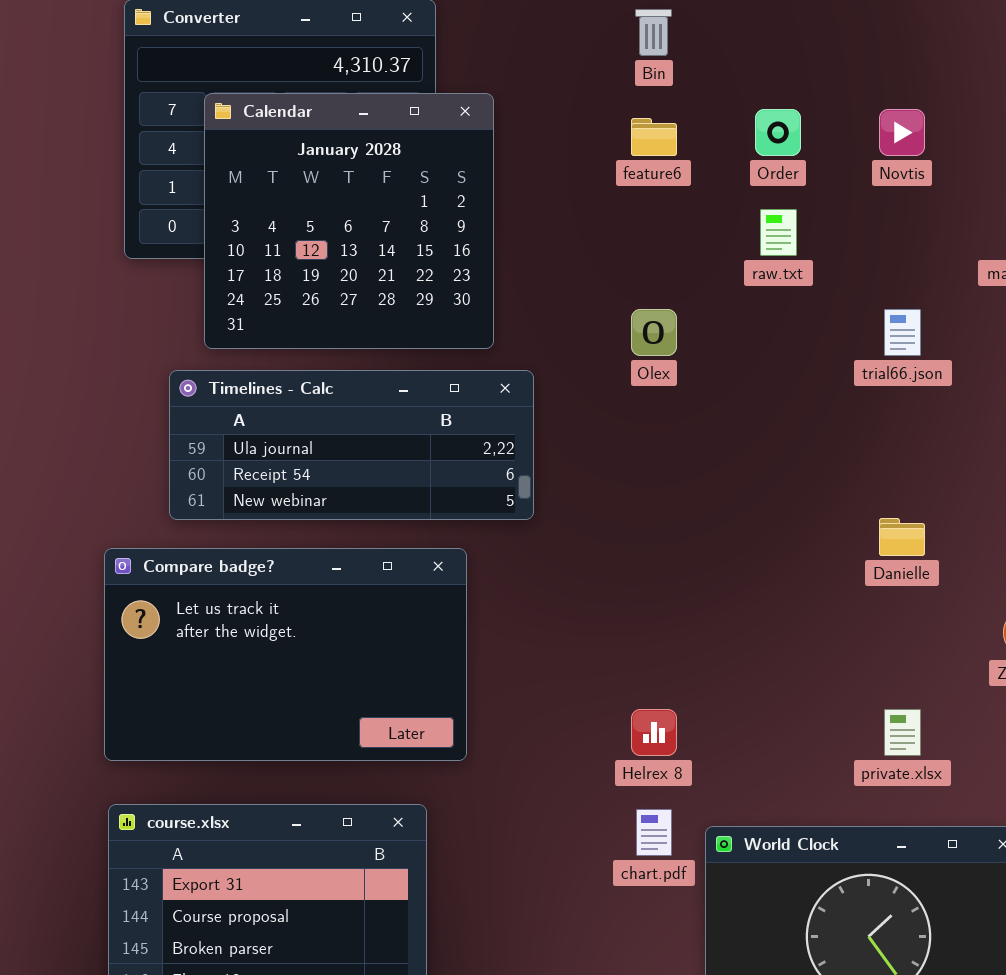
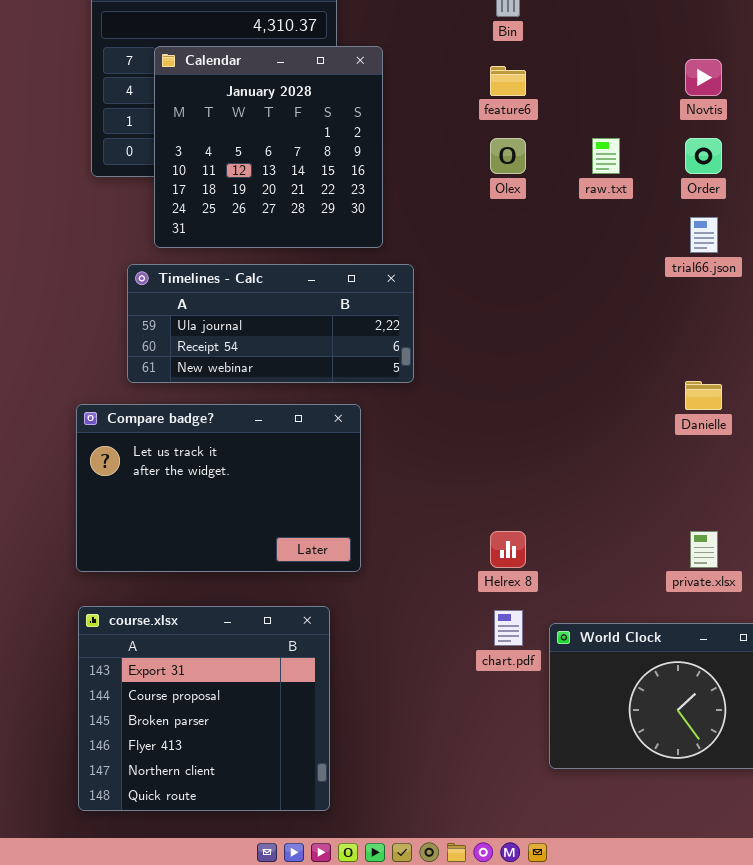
Order: [755,109,801,156] -> [685,138,722,174], moved
Olex: [631,309,677,356] -> [490,138,526,174], moved

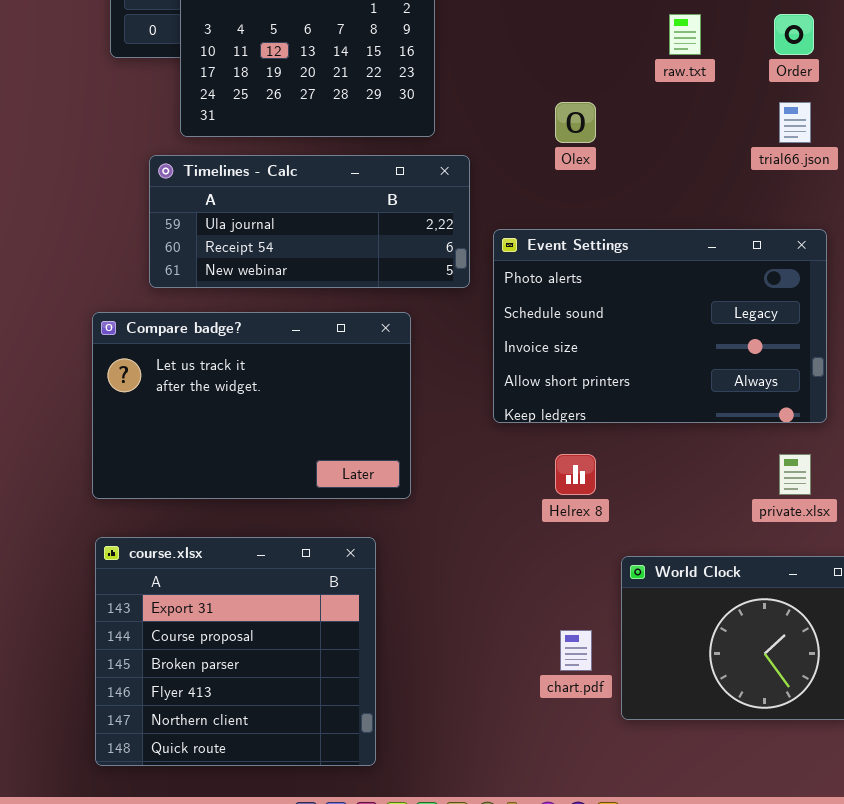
Olex: [490,138,526,174] -> [555,102,596,143], moved
Event Settings: none -> [493,229,827,423], opened
chart.pdf: [494,610,523,646] -> [560,630,592,671], moved

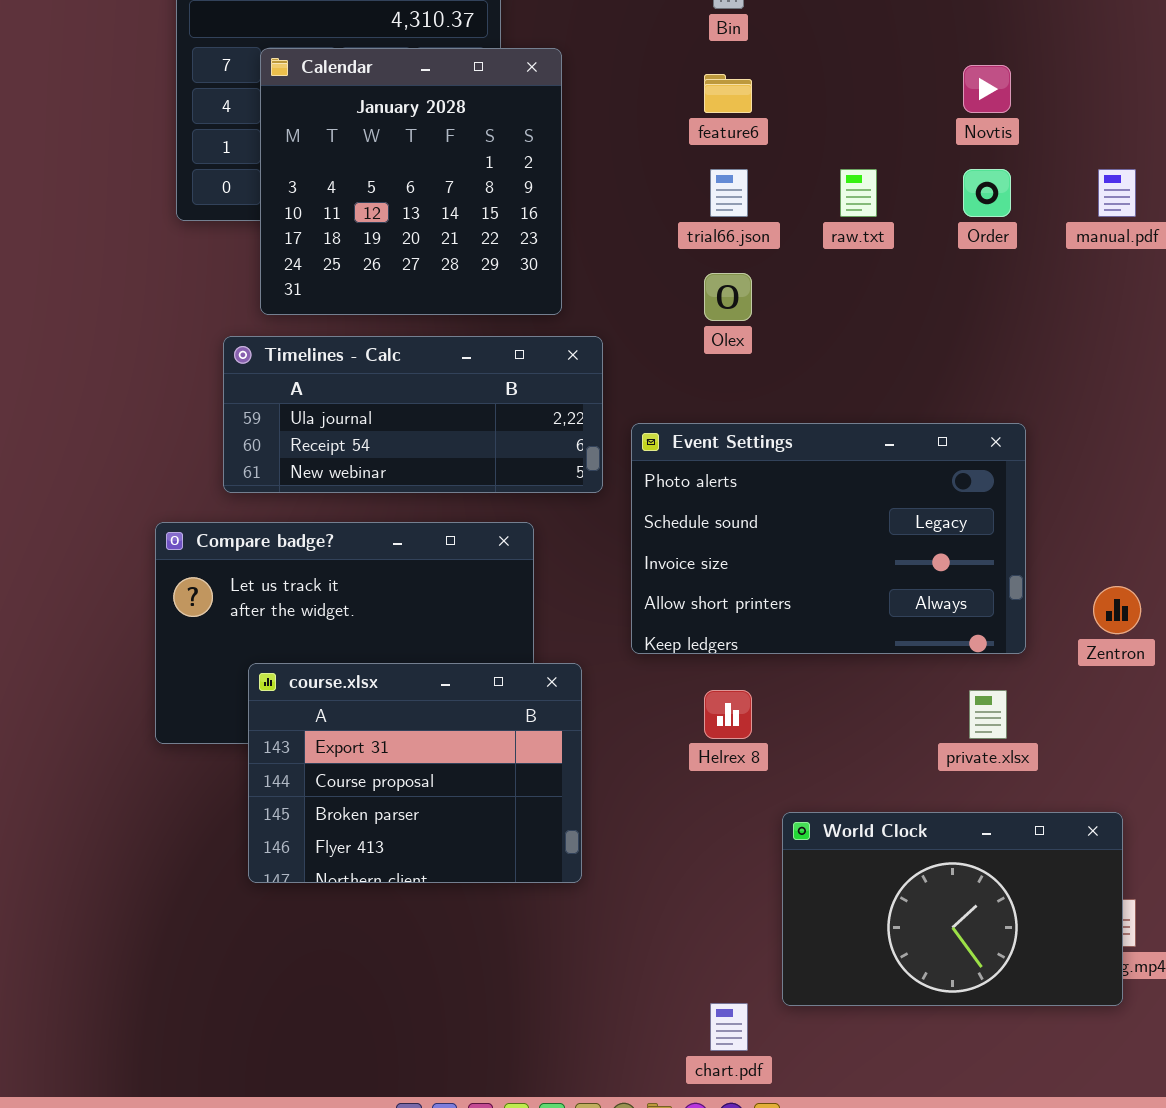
trial66.json: [779,102,811,143] -> [710,169,748,217], moved
course.xlsx: [95,537,376,766] -> [248,663,582,883], moved, resized
chart.pdf: [560,630,592,671] -> [710,1003,748,1051], moved

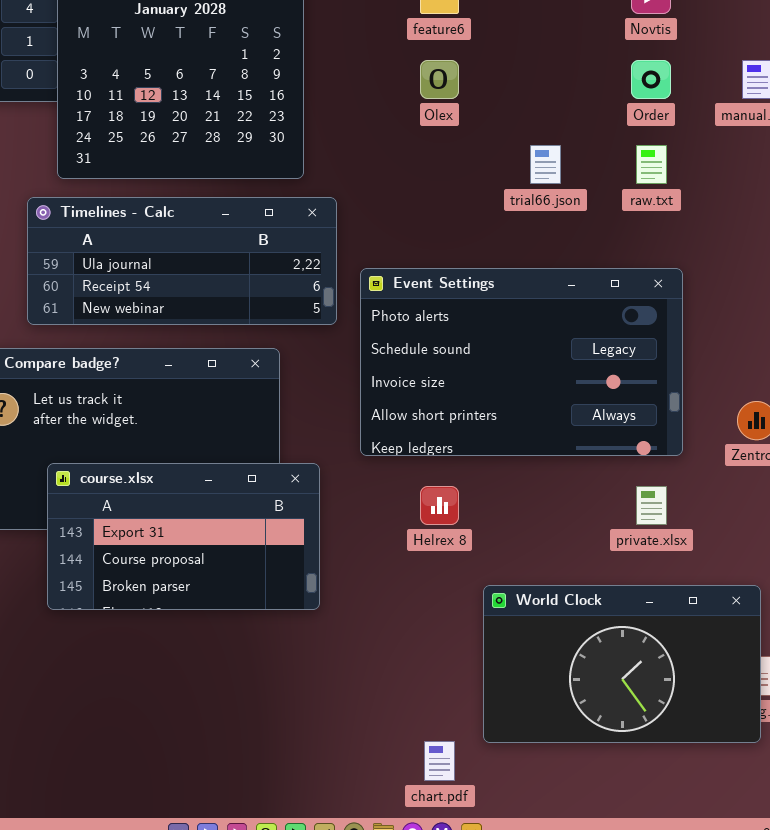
trial66.json: [710,169,748,217] -> [530,145,561,184], moved
raw.txt: [840,169,877,217] -> [636,145,667,184], moved
Olex: [704,273,752,321] -> [420,60,459,99], moved
course.xlsx: [248,663,582,883] -> [47,463,320,610], resized

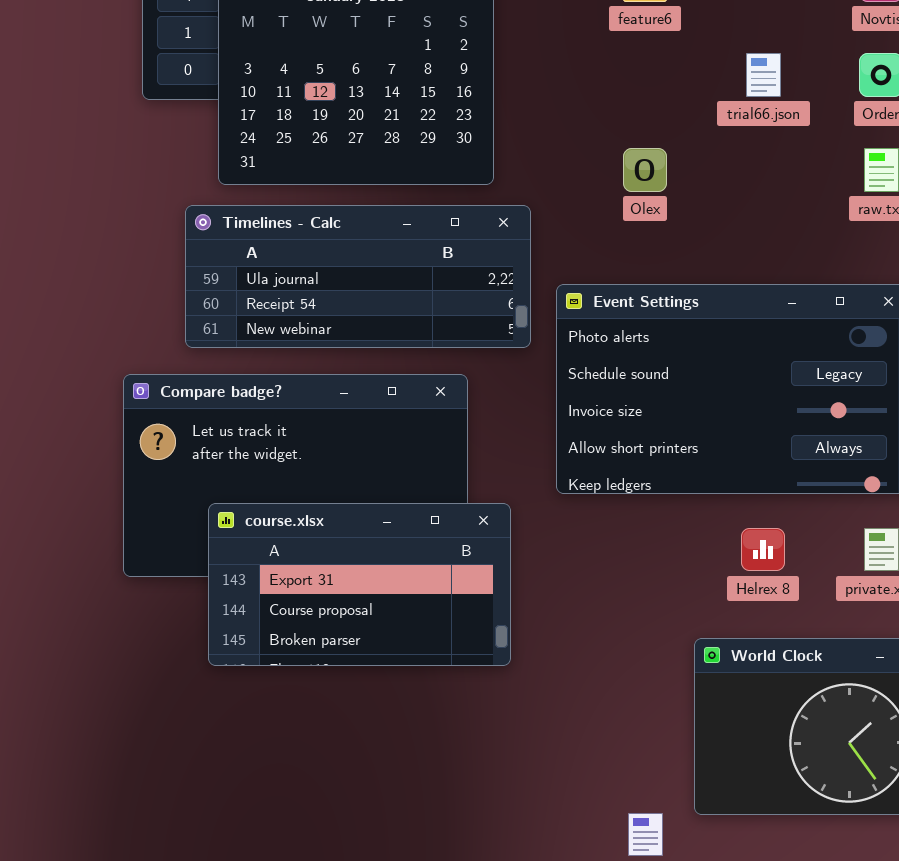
Olex: [420,60,459,99] -> [623,148,667,192], moved
trial66.json: [530,145,561,184] -> [746,53,781,97], moved
Helrex 8: [420,486,459,525] -> [741,528,785,571], moved

